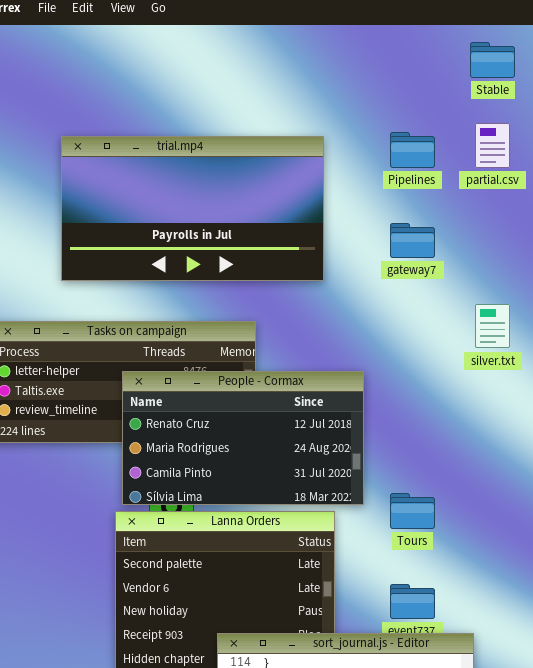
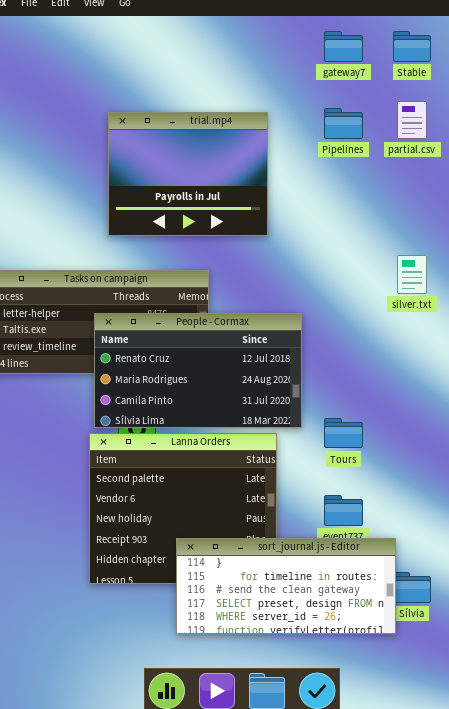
trial.mp4: [61,136,324,281] -> [108,112,268,236], resized
gateway7: [390,223,435,258] -> [324,31,363,62], moved

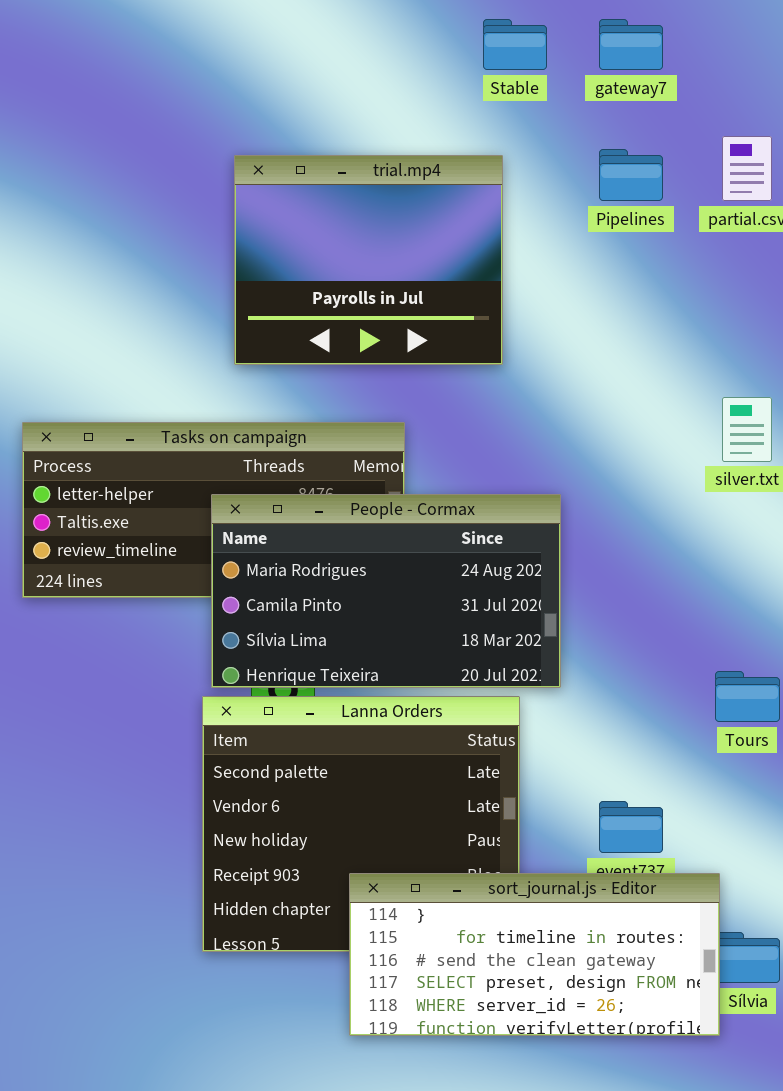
Stable: [393,31,431,62] -> [483,19,547,70], moved
People - Cormax: [94,313,302,428] -> [211,494,561,688], scrolled down 1 row
Tours: [324,418,363,448] -> [715,671,780,722], moved

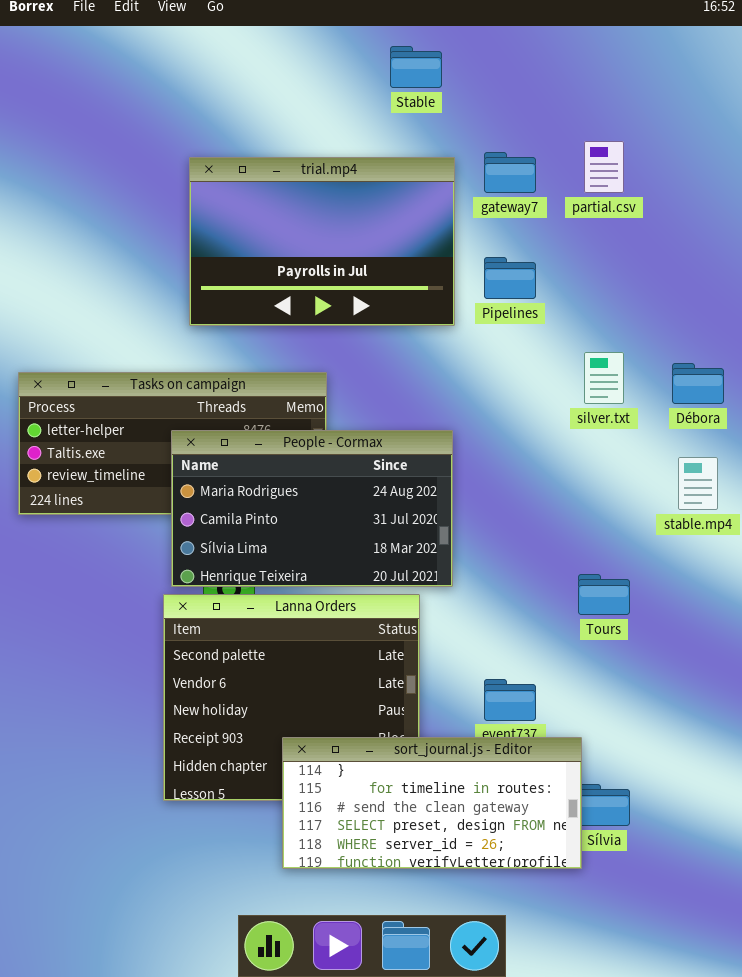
gateway7: [599,19,663,70] -> [484,152,536,193], moved
Pipelines: [599,149,663,201] -> [484,257,536,299], moved
trial.mp4: [234,155,503,365] -> [189,157,455,326], resized

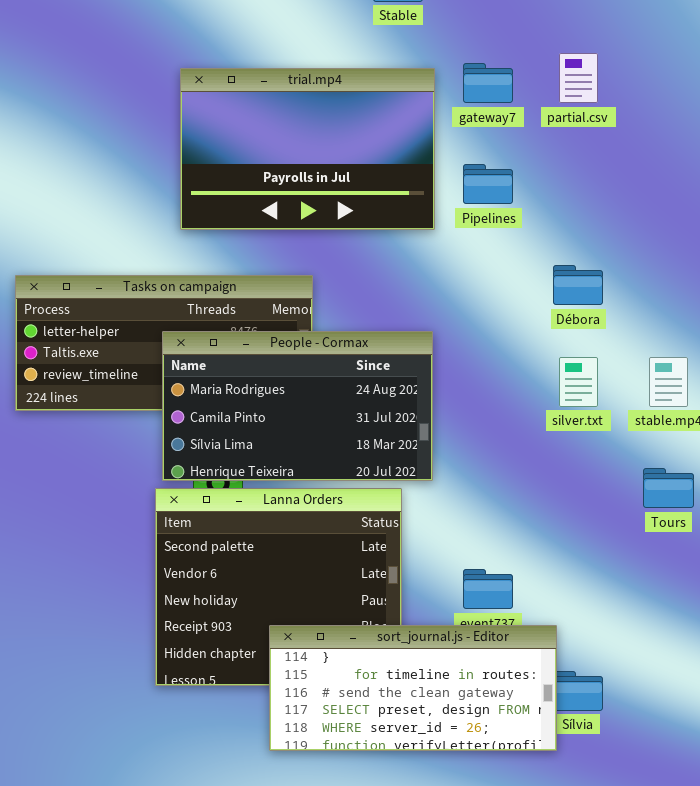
silver.txt: [584,352,624,404] -> [559,357,598,407], moved
Débora: [672,363,724,404] -> [553,265,603,305], moved
Tours: [578,574,630,615] -> [643,468,694,508], moved

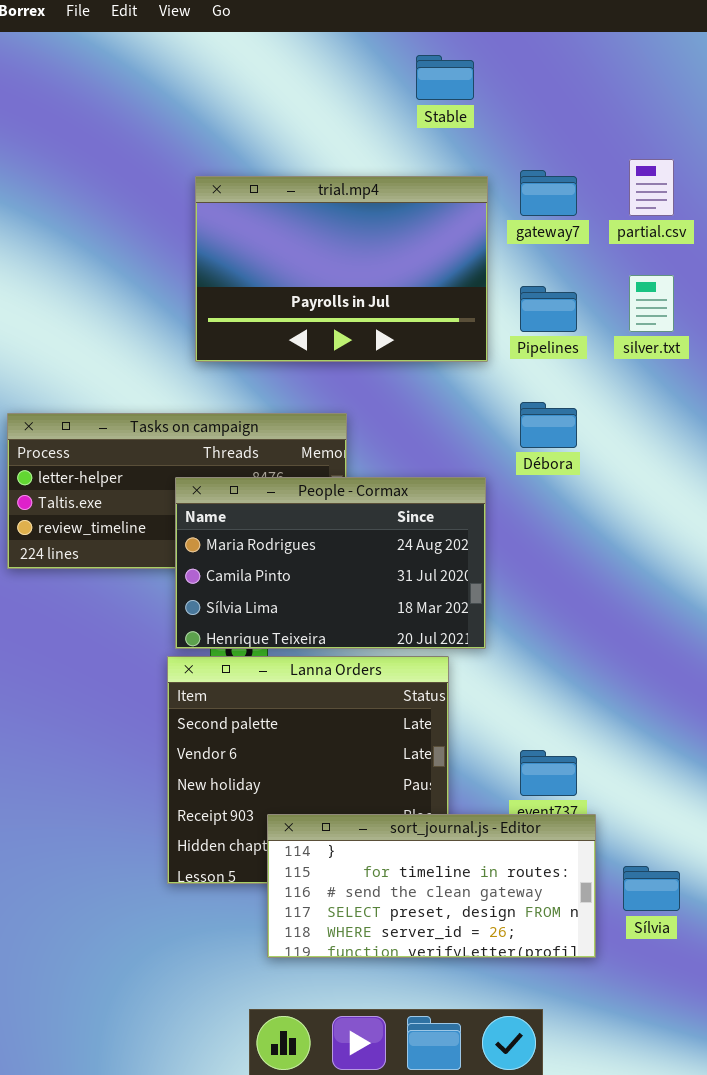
Débora: [553,265,603,305] -> [520,402,577,448], moved
silver.txt: [559,357,598,407] -> [629,275,674,332], moved
sort_journal.js - Editor: [269,625,557,751] -> [267,814,596,958], moved

